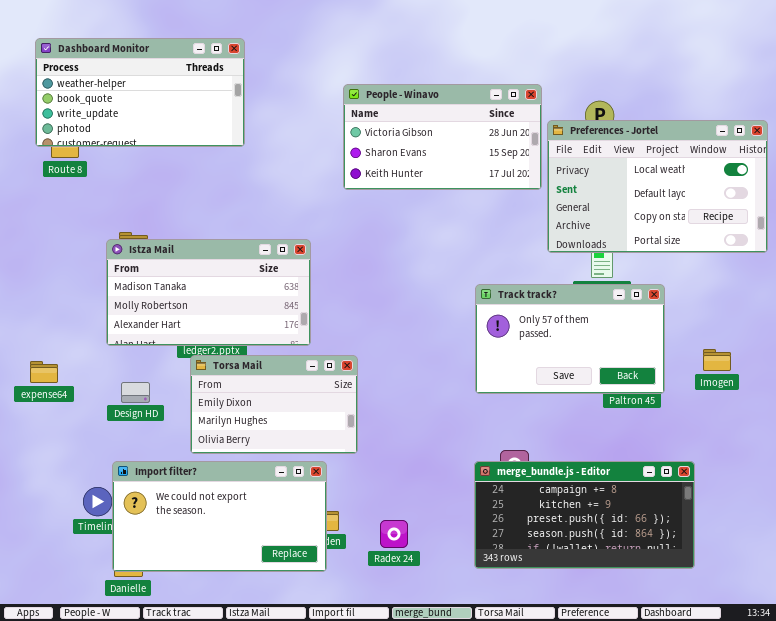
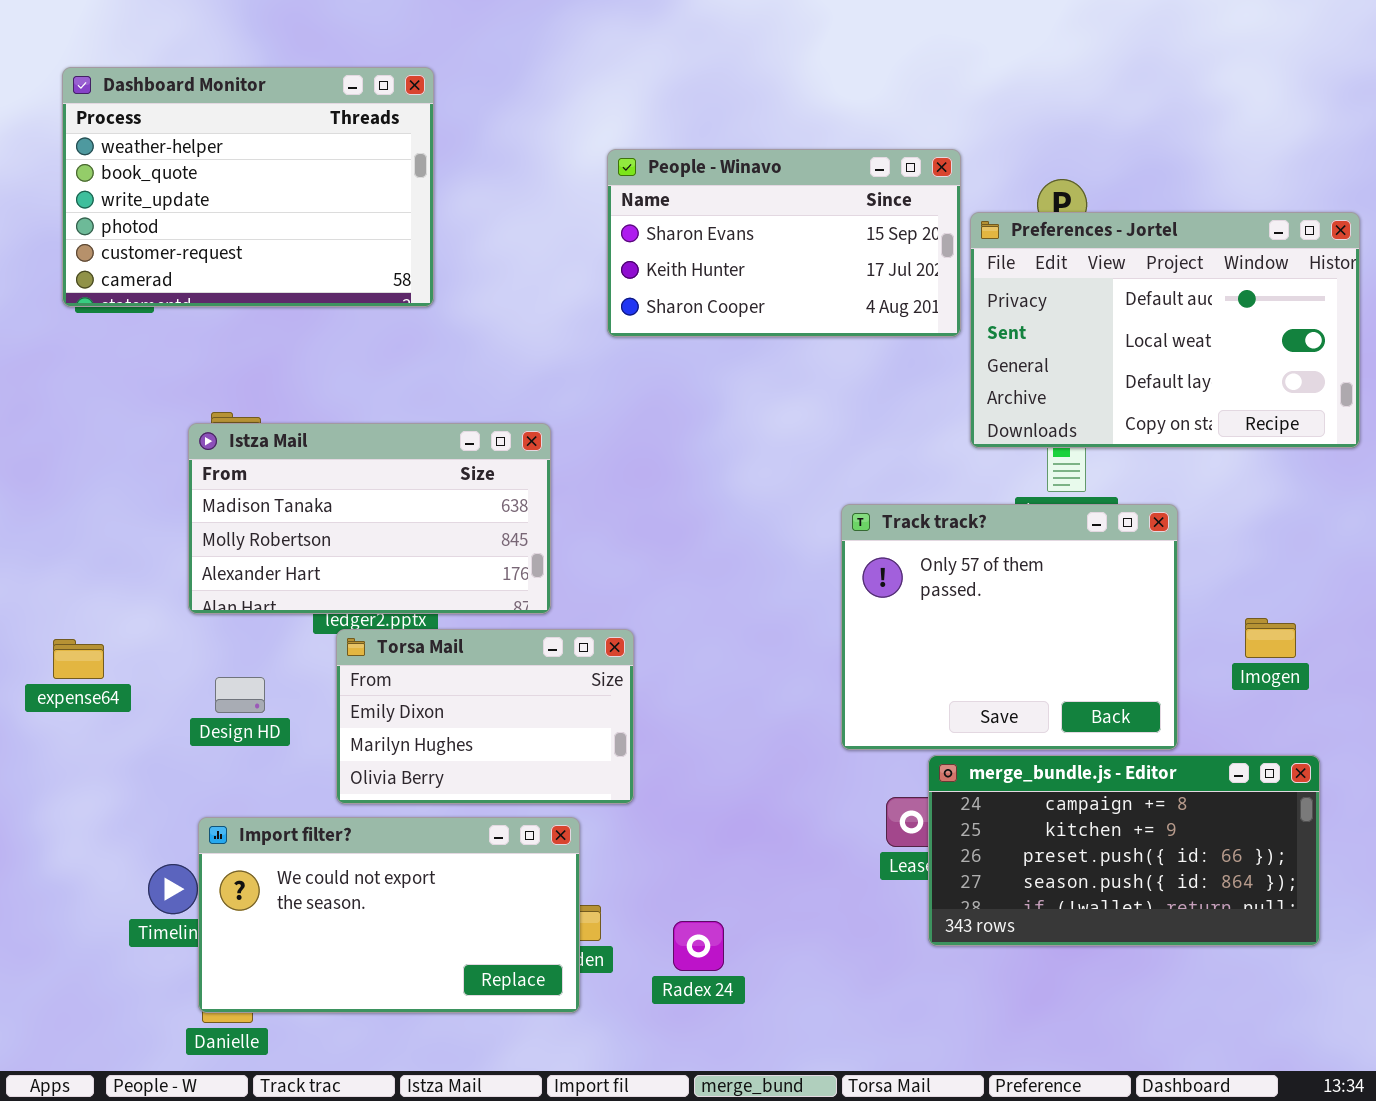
Dashboard Monitor: [35,38,245,147] -> [62,67,434,307], resized
People - Winavo: [343,84,542,190] -> [607,149,961,337], scrolled down 1 row
Preferences - Jortel: [547,120,768,253] -> [970,212,1360,448], scrolled up 1 row
Track track?: [475,284,665,394] -> [841,504,1178,750], resized
merge_bundle.js - Editor: [474,461,695,569] -> [928,755,1320,946], moved

